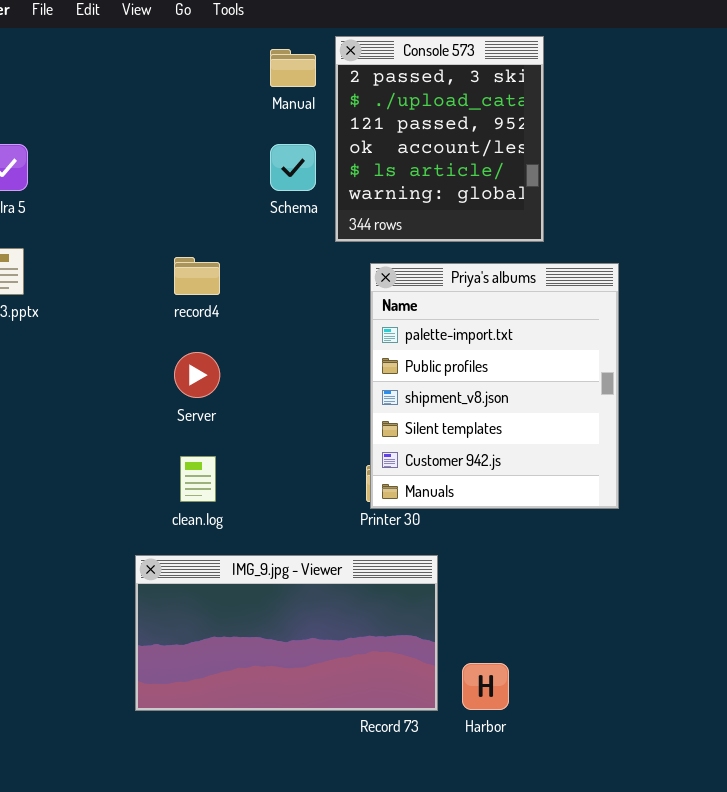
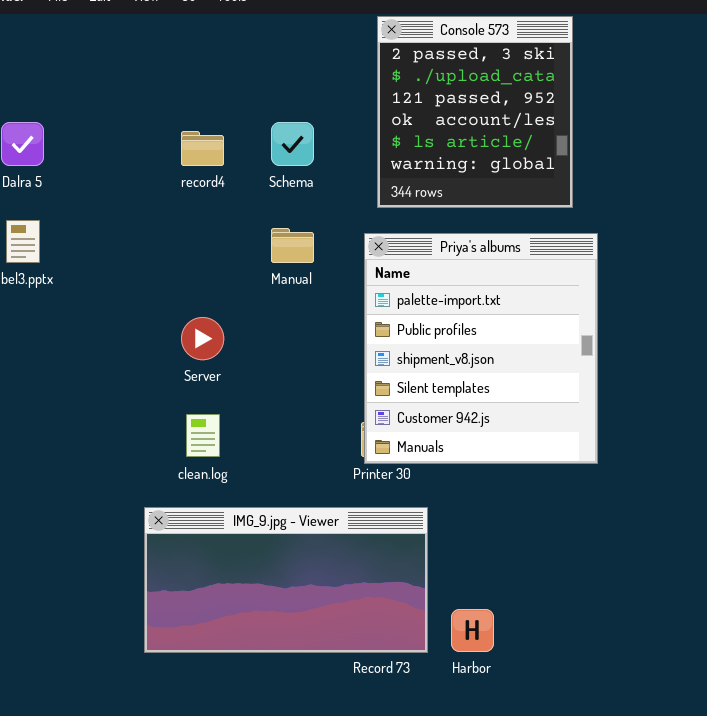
Console 573: [335,36,544,242] -> [377,16,573,208], moved
Manual: [270,49,316,87] -> [271,228,314,263], moved
record4: [174,257,220,295] -> [181,131,224,166], moved

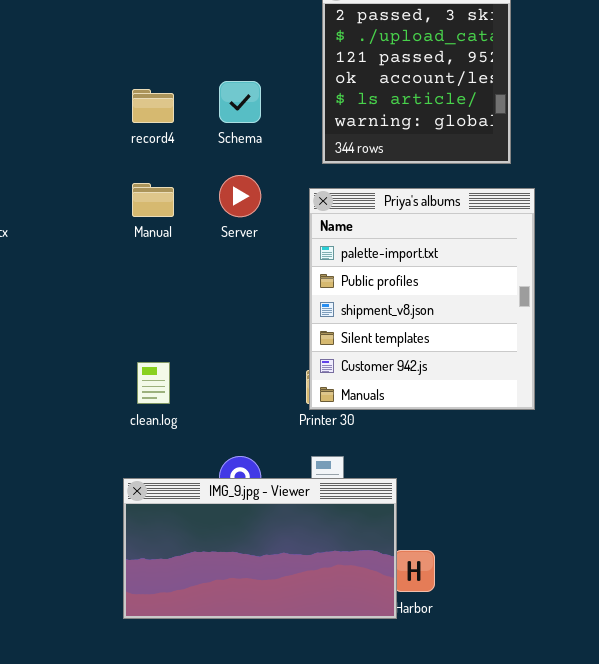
Manual: [271,228,314,263] -> [132,183,174,217], moved
Server: [181,317,224,360] -> [219,175,261,217], moved
IMG_9.jpg - Viewer: [144,507,428,653] -> [123,478,397,619], moved

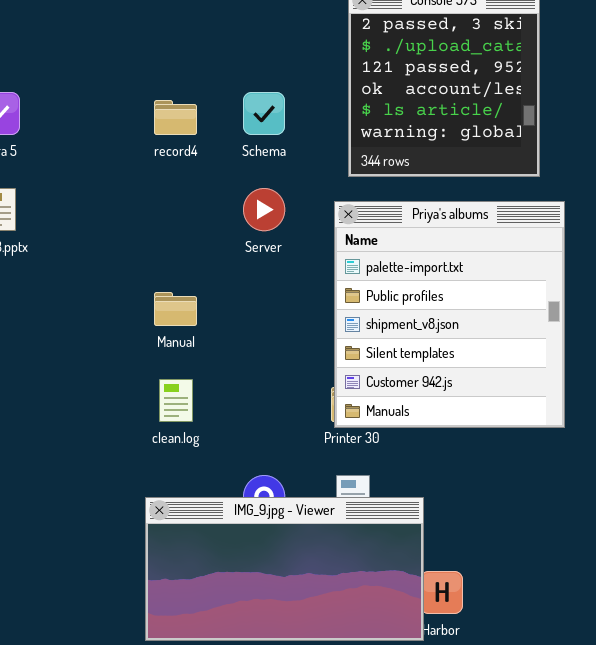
Manual: [132,183,174,217] -> [154,292,197,326], moved

